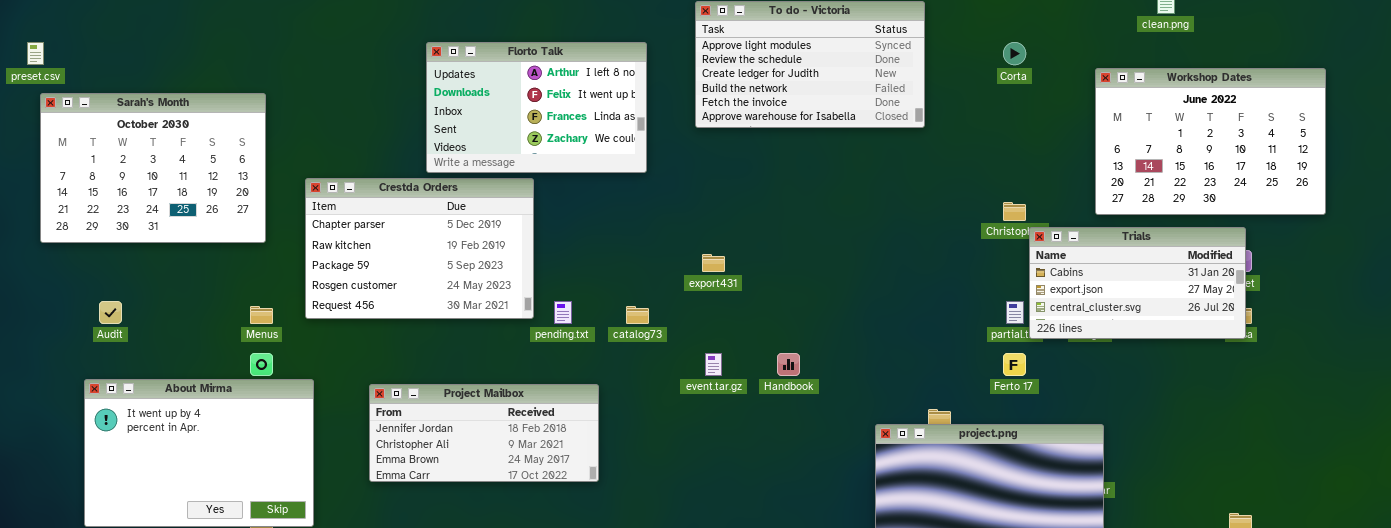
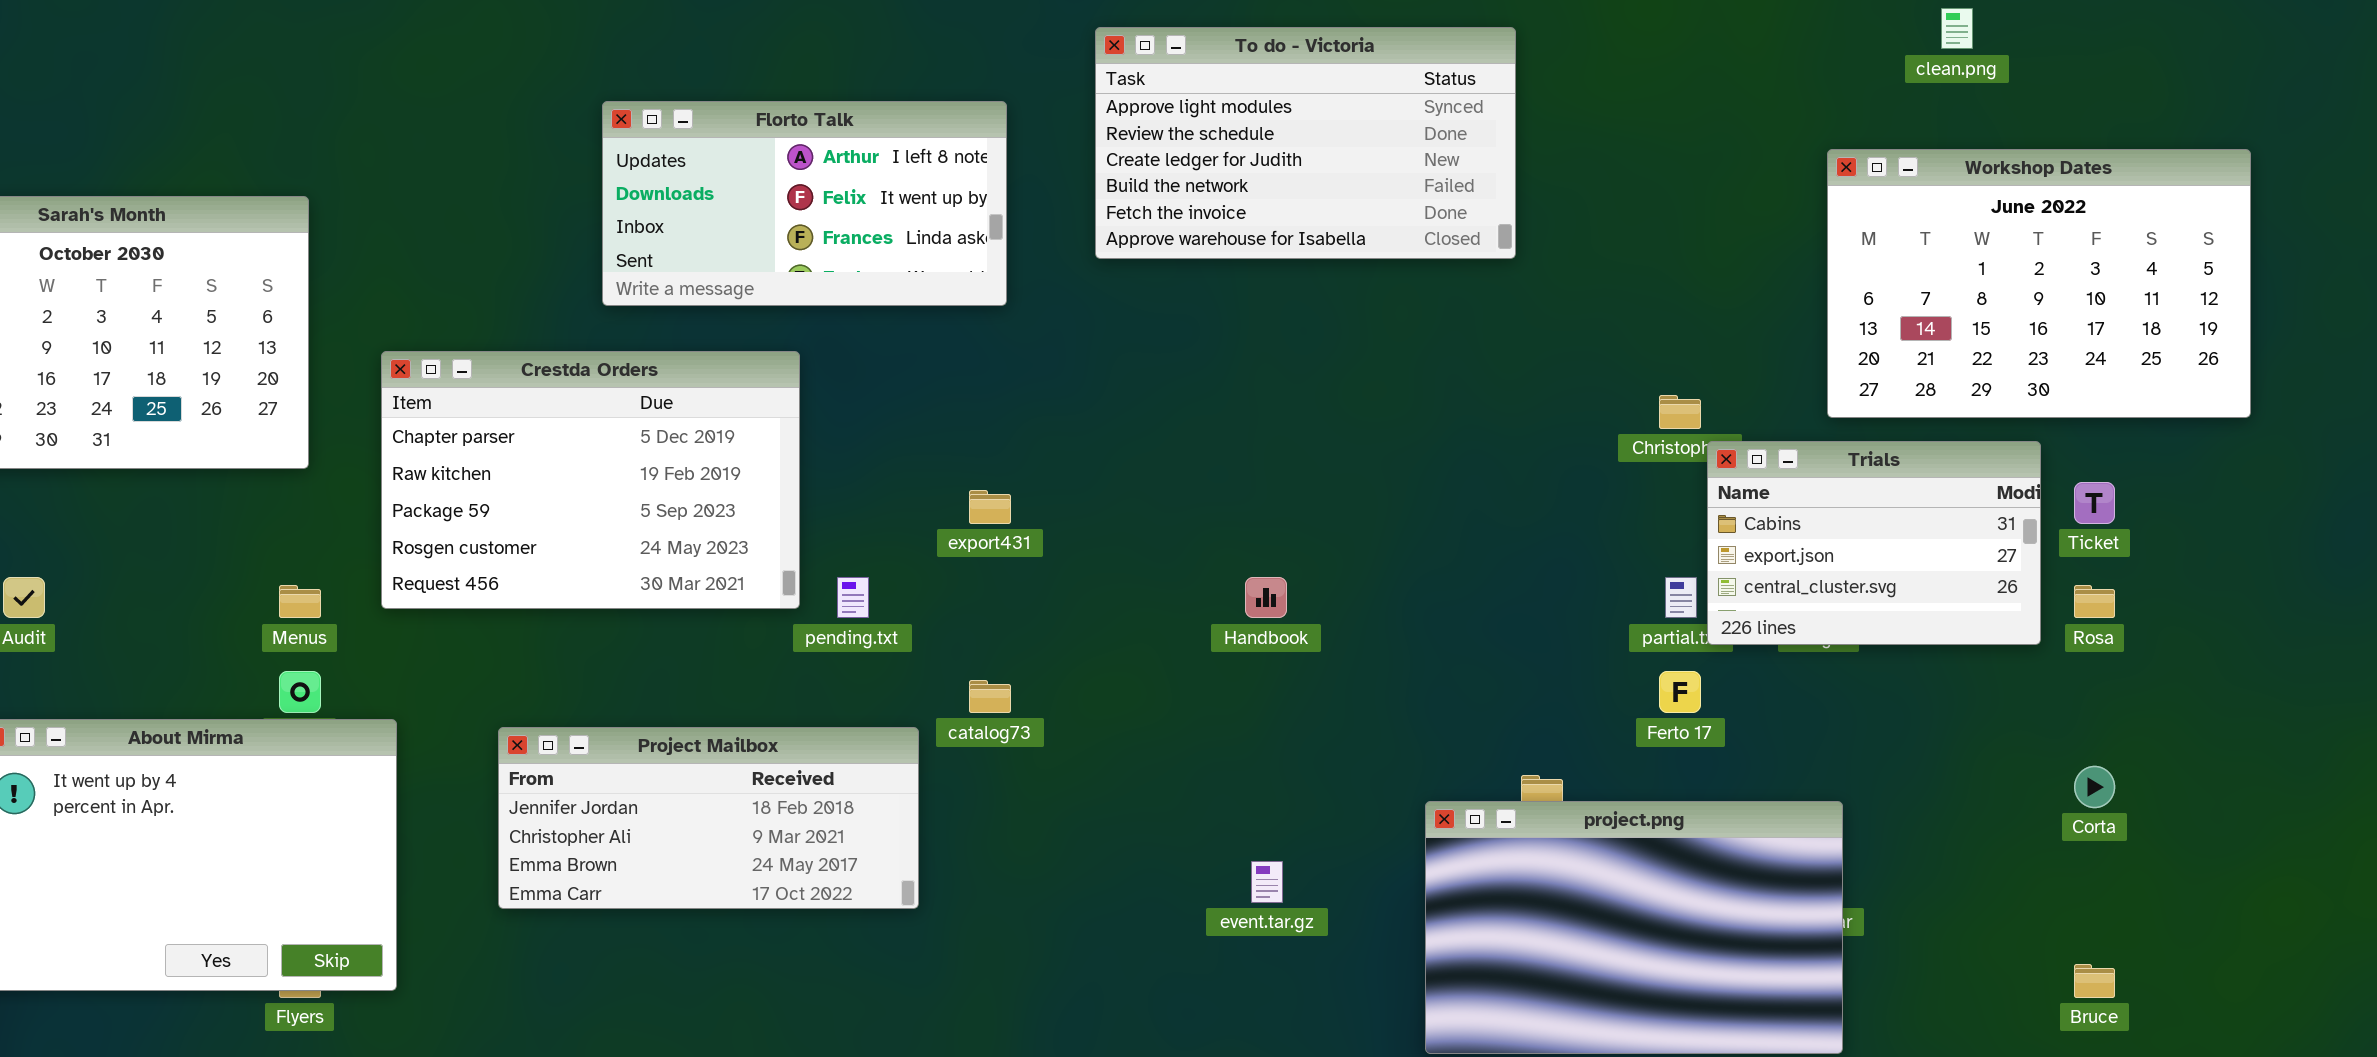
Florto Talk: [426,42,647,173] -> [602,101,1007,306], resized
Corta: [1003,42,1026,65] -> [2074,766,2115,808], moved
Trials: [1029,227,1246,339] -> [1707,441,2041,645], resized
export431: [702,254,725,272] -> [969,490,1011,524], moved
catalog73: [626,306,649,324] -> [969,680,1011,713], moved
event.tar.gz: [705,353,722,376] -> [1251,861,1283,903], moved
Handbook: [777,353,800,376] -> [1245,577,1287,618], moved

